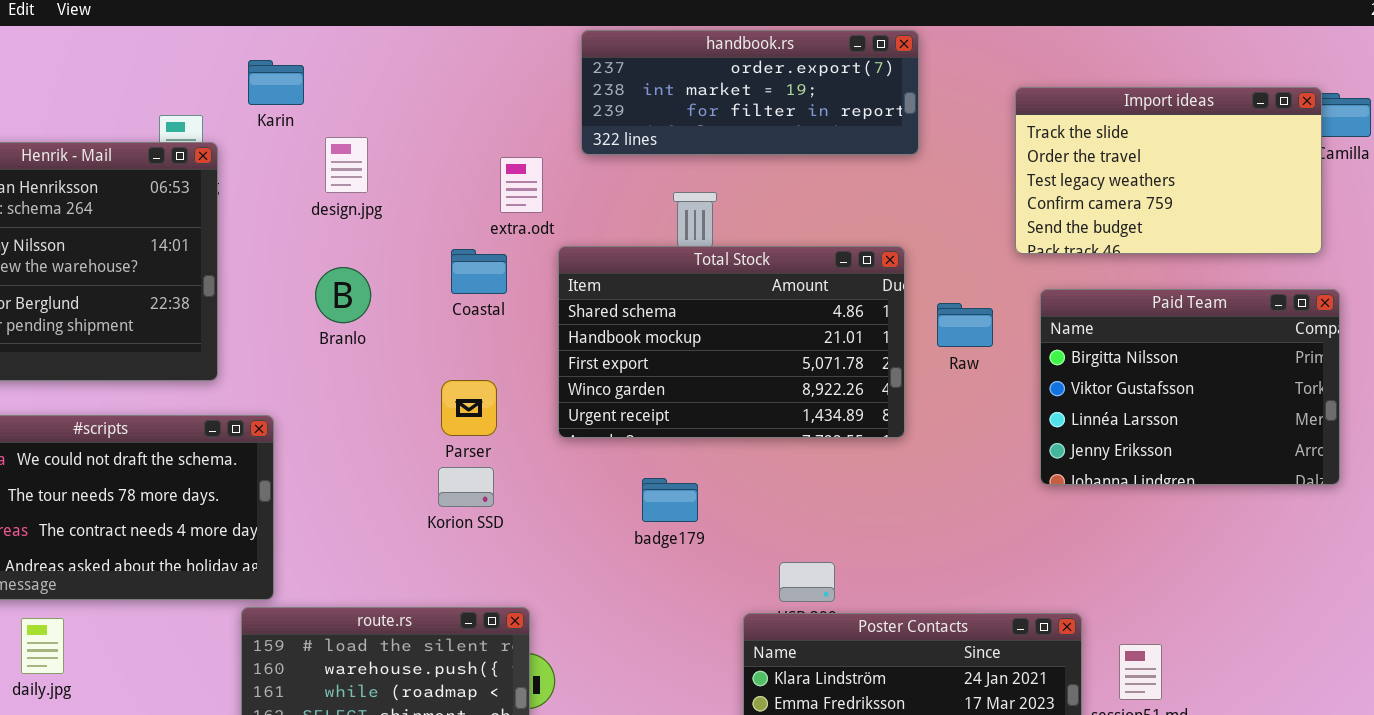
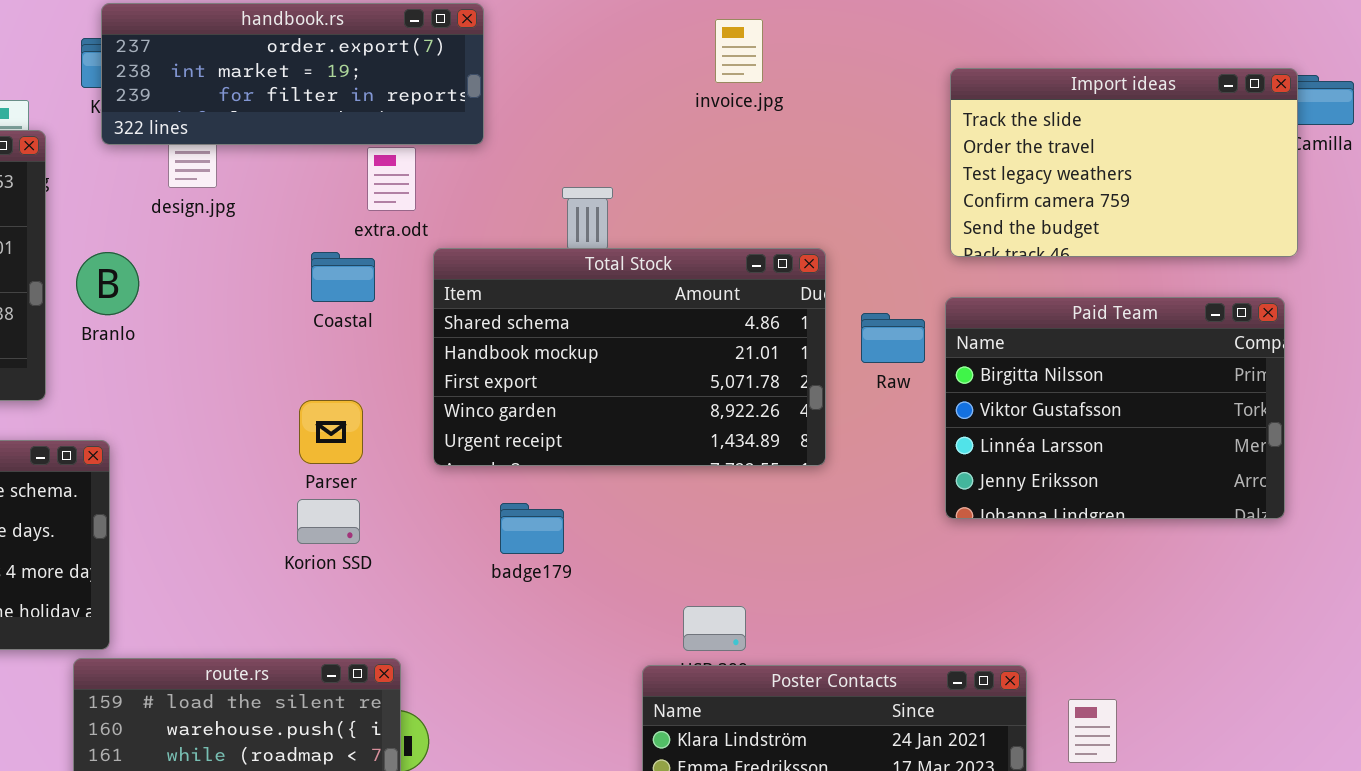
handbook.rs: [581,30,919,155] -> [101,3,484,145], moved
Branlo: [315,267,371,323] -> [76,252,139,315], moved
Paid Team: [1040,289,1340,485] -> [945,297,1285,519], moved
badge179: [642,478,698,522] -> [500,503,564,554], moved

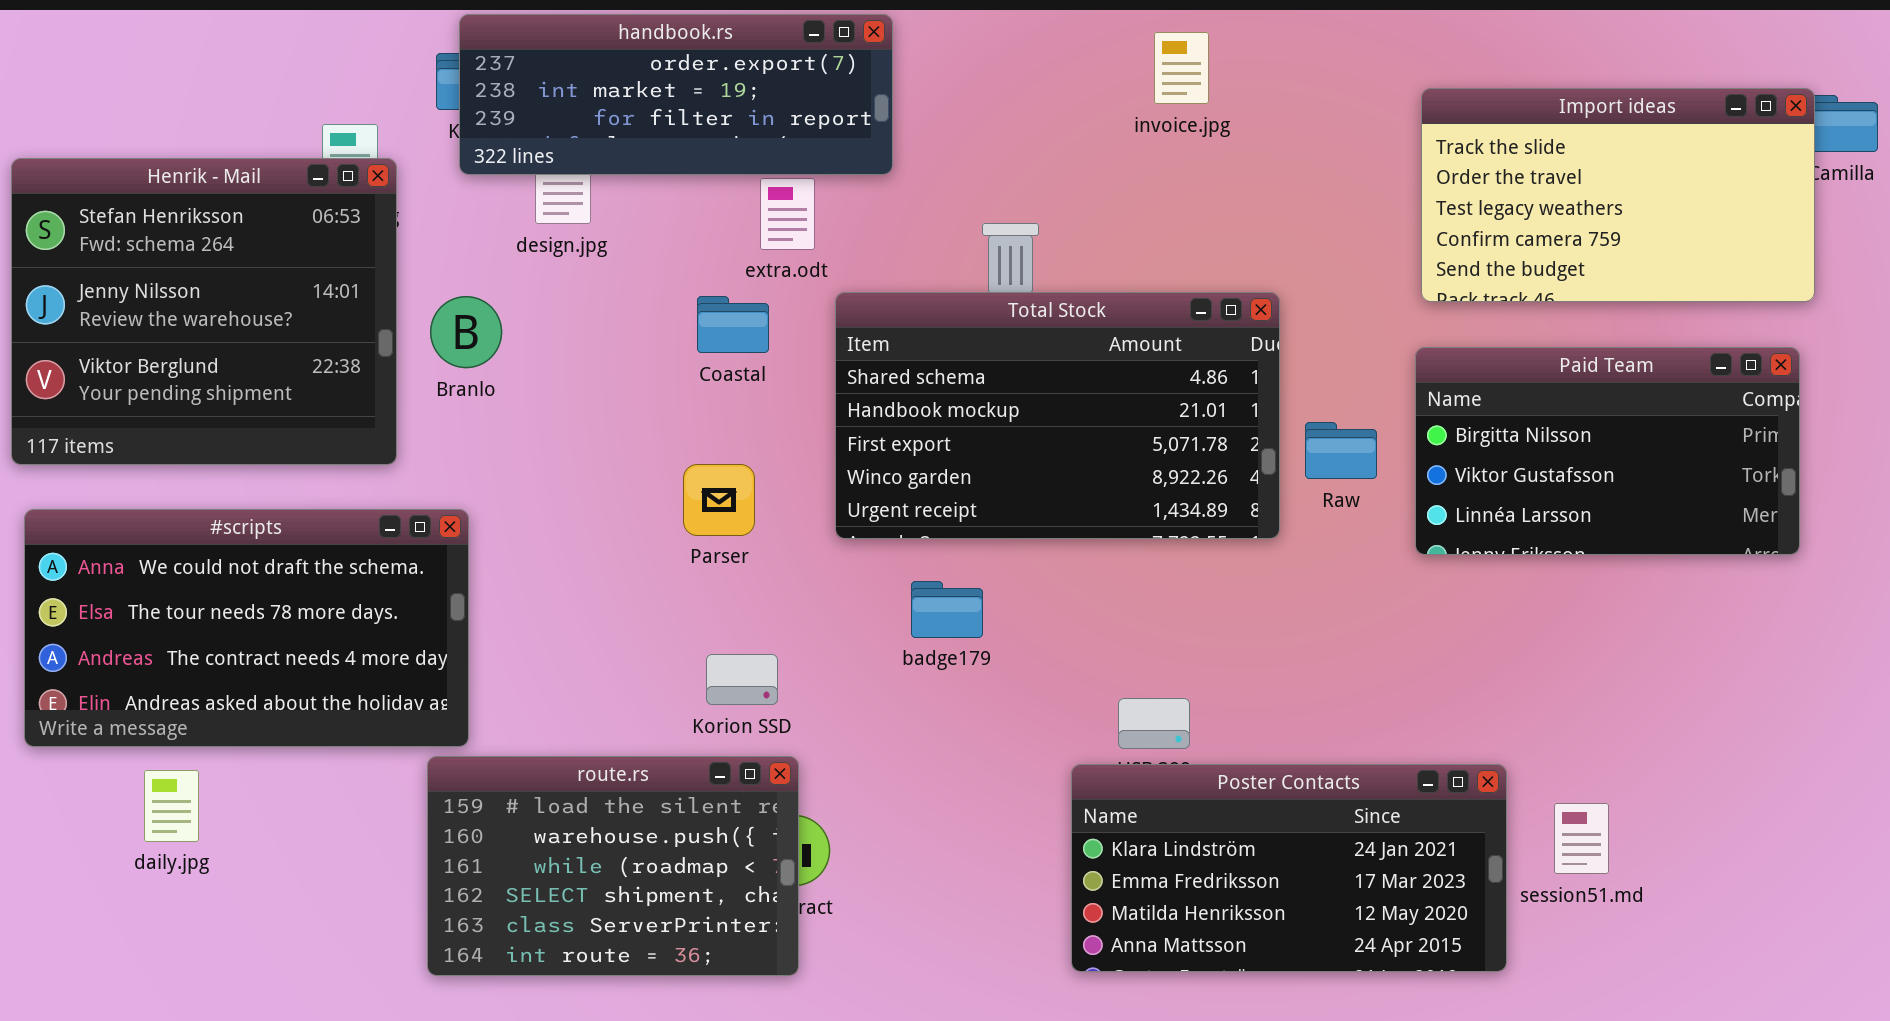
Paid Team: [945,297,1285,519] -> [1415,347,1800,555], resized
Raw: [861,313,925,363] -> [1305,422,1377,479], moved
Korion SSD: [297,499,360,544] -> [706,654,778,705], moved

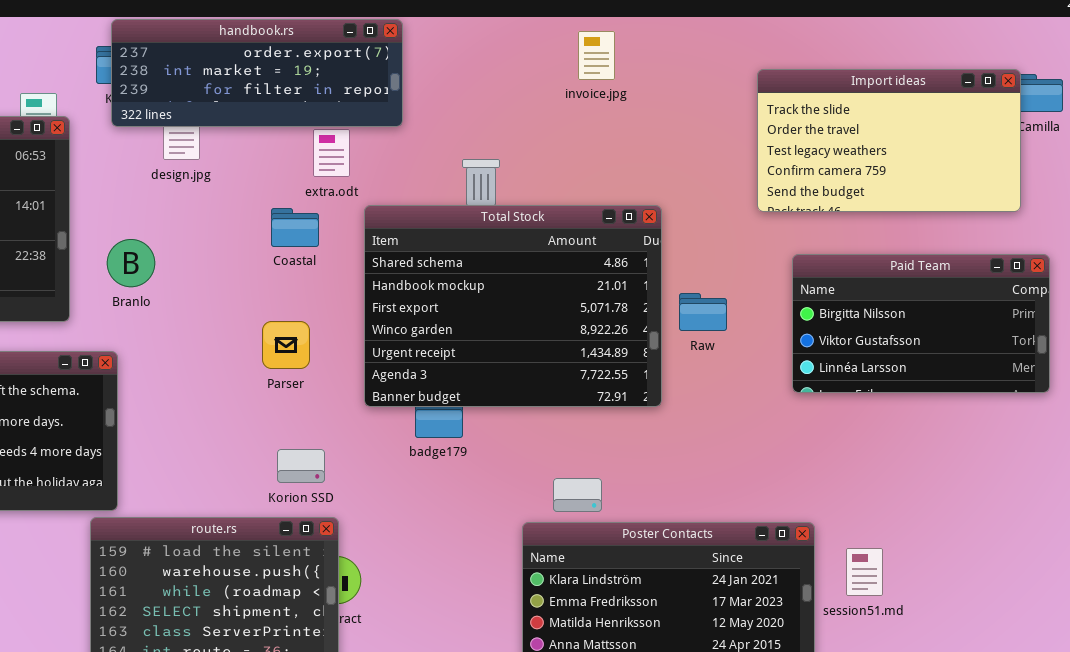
Total Stock: [835,292,1280,539] -> [364,205,662,407], resized
Branlo: [430,296,502,368] -> [107,239,155,287], moved
Paid Team: [1415,347,1800,555] -> [792,254,1050,393], moved

